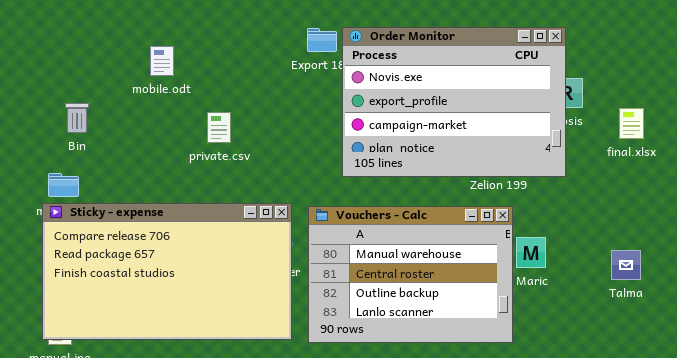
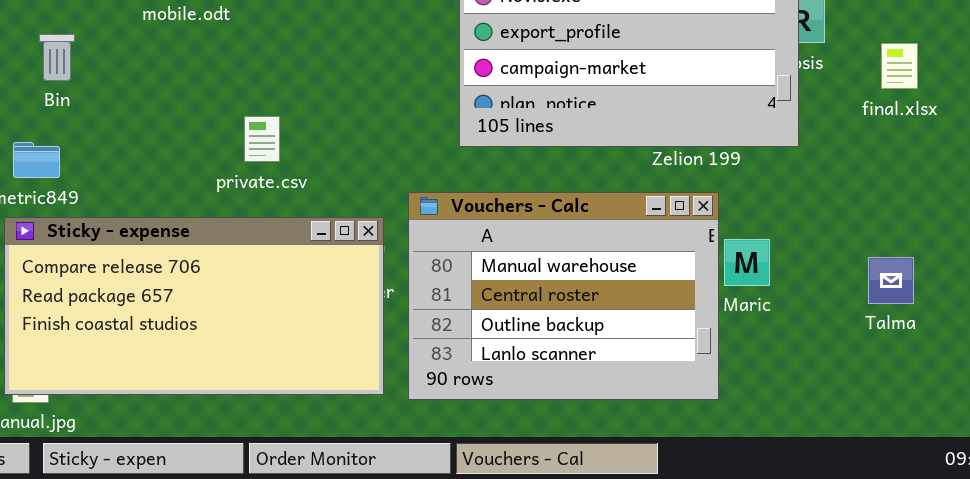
private.csv: [207,112,231,143] -> [244,116,280,162], moved
Sticky - expense: [42,203,292,340] -> [4,217,384,395], resized

